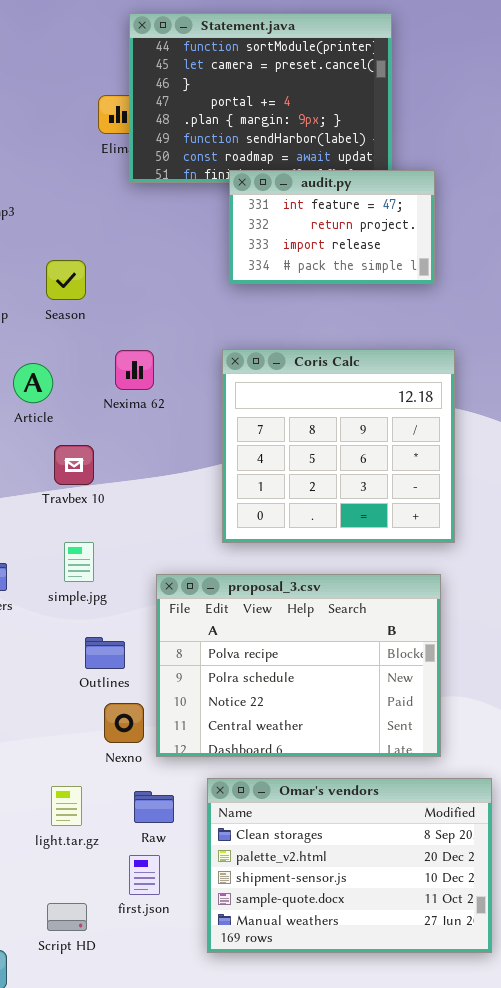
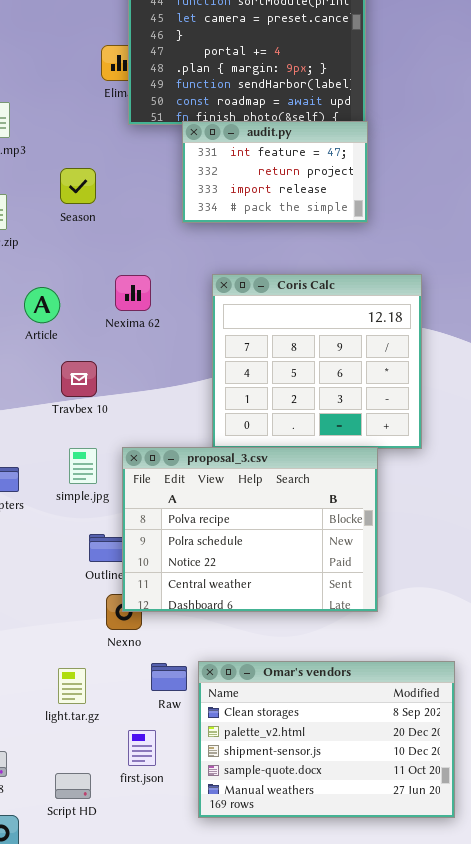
audit.py: [229,170,435,284] -> [182,121,368,223], moved
Season: [46,260,86,300] -> [60,168,96,204], moved
proposal_3.csv: [156,574,441,757] -> [122,447,378,612], moved
Raw: [134,791,174,823] -> [151,663,187,691], moved

